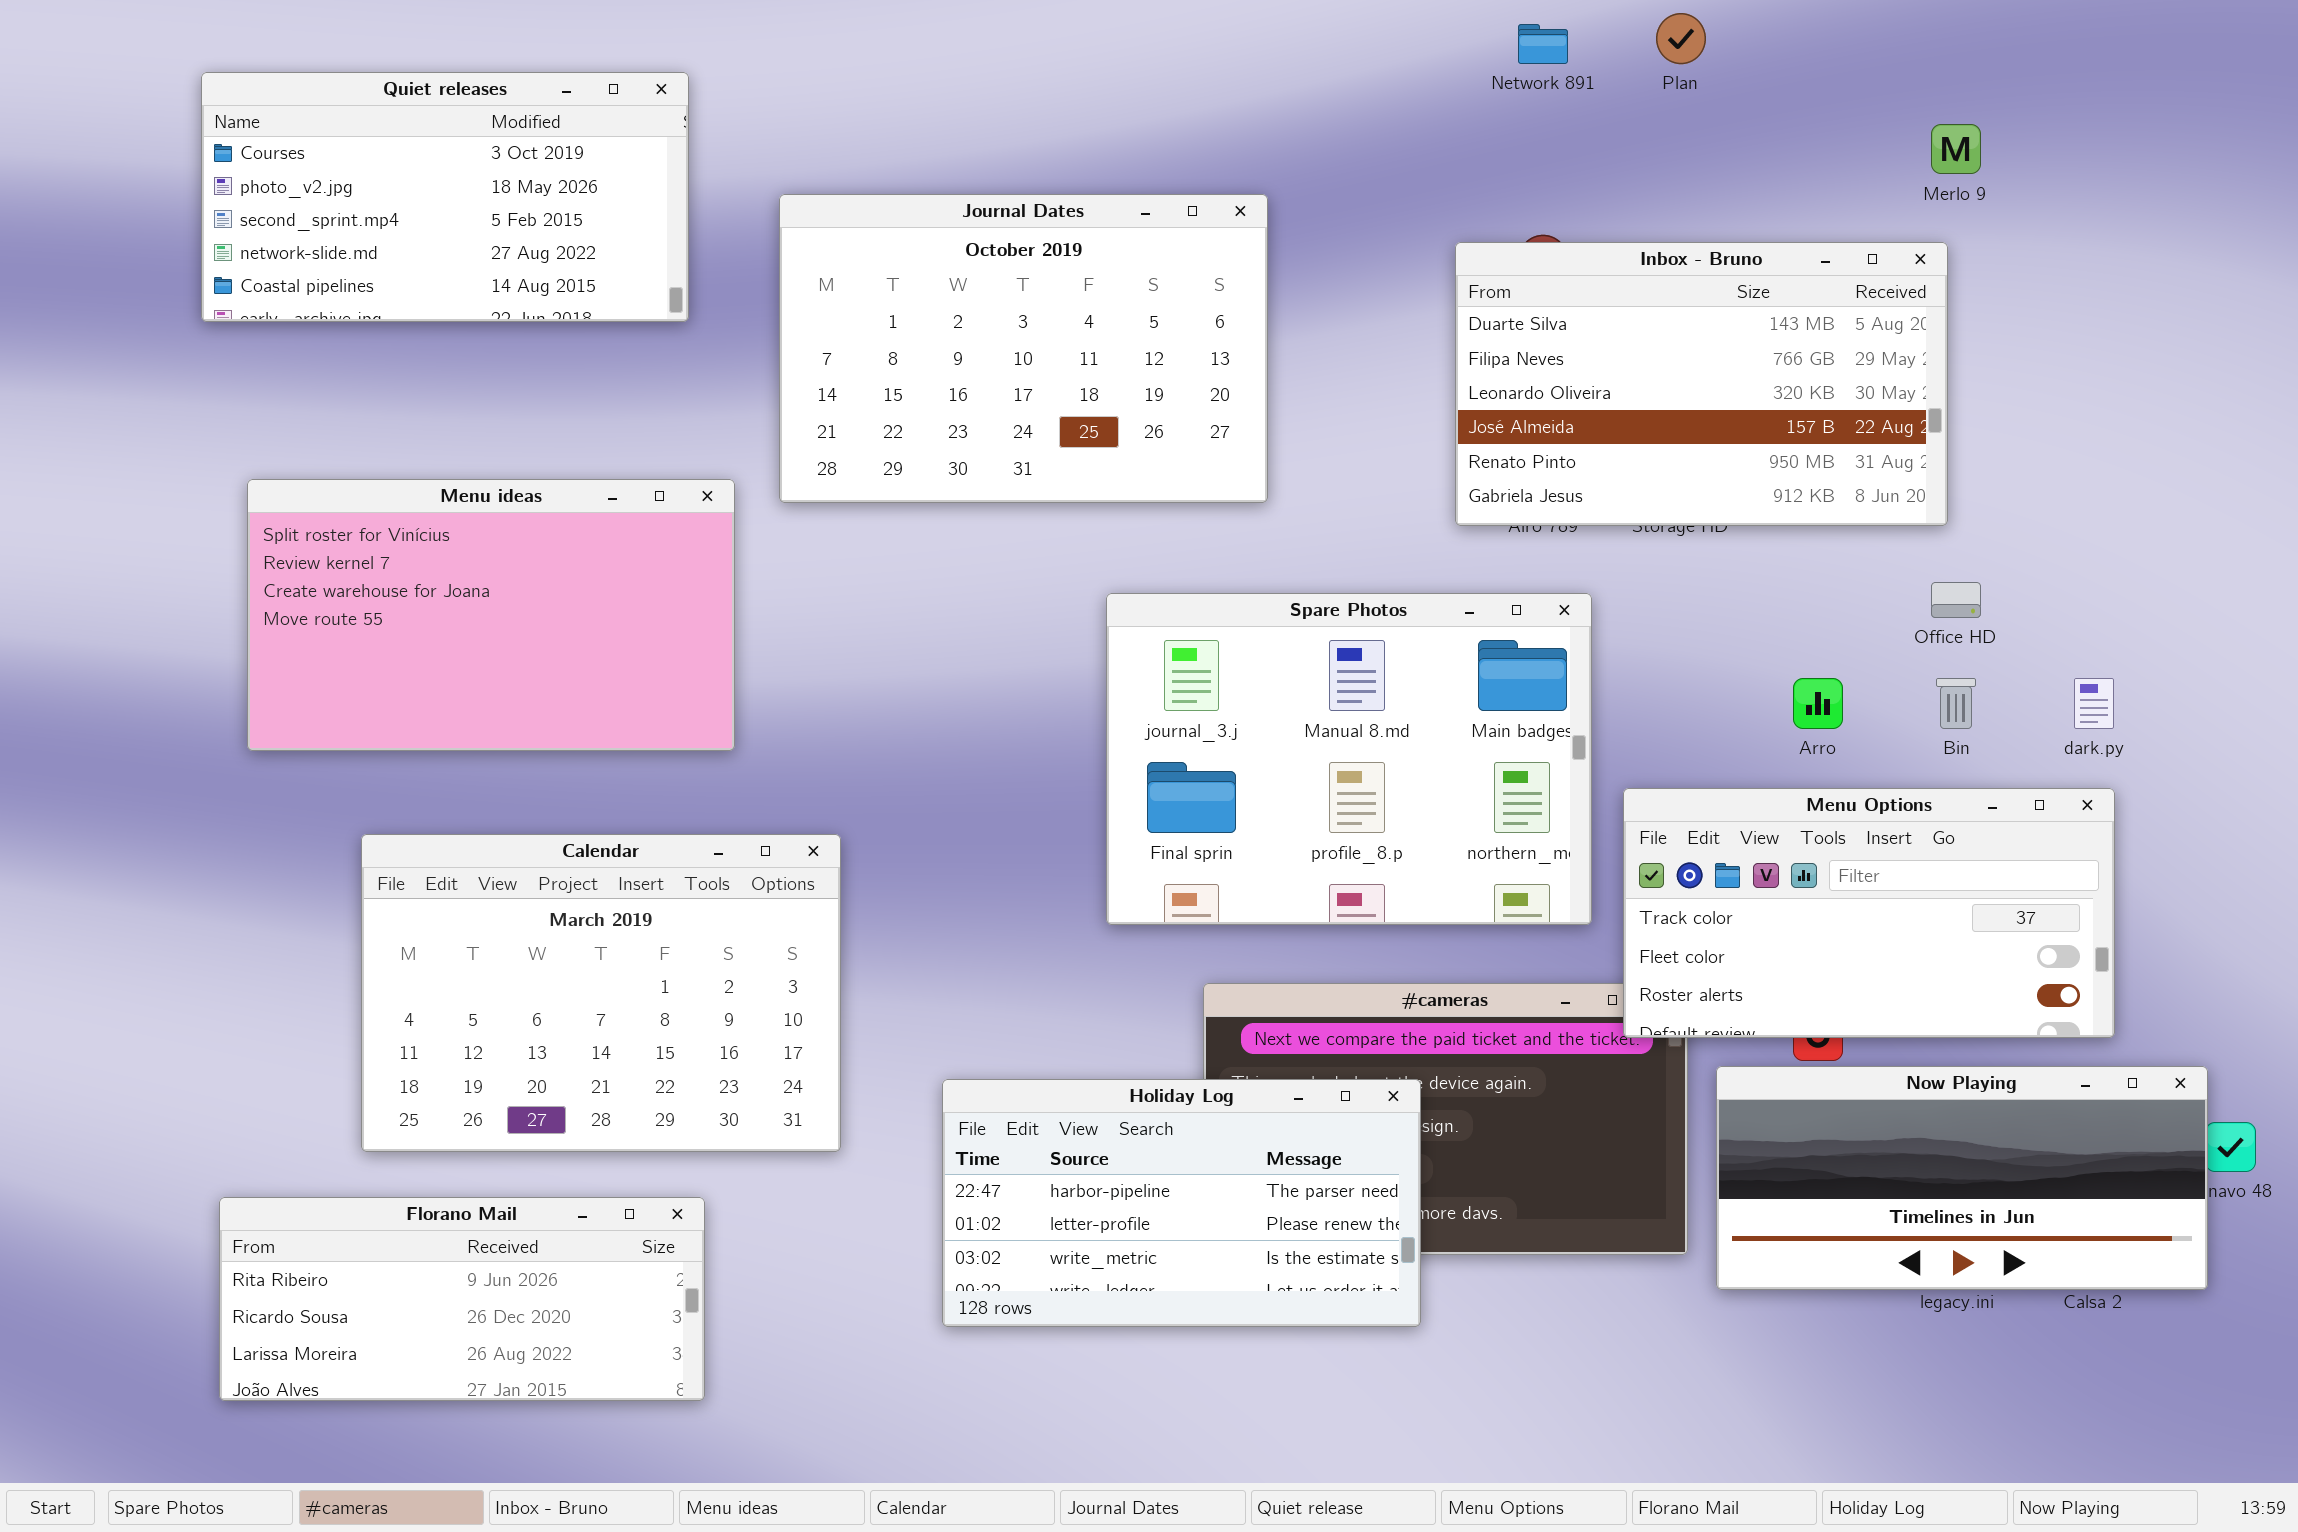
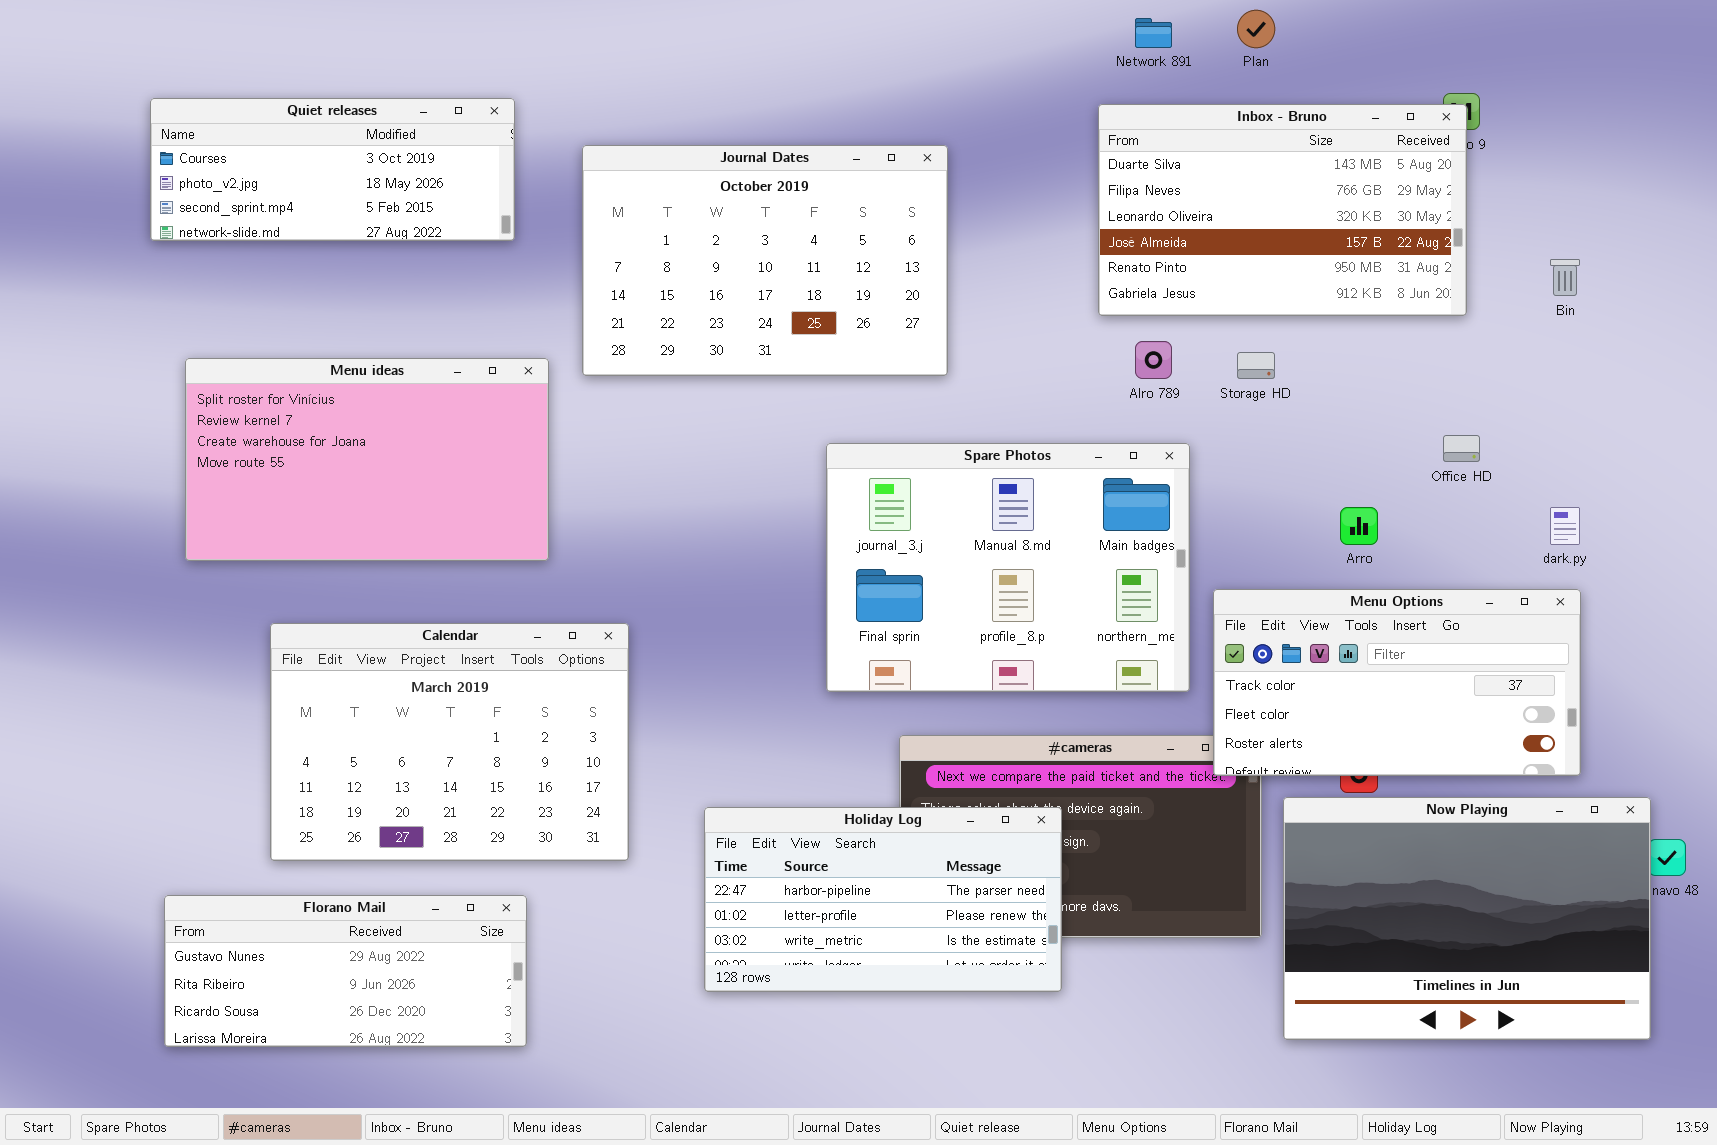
Quiet releases: [201,72,689,322] -> [150,98,515,241], resized
Inbox - Bruno: [1455,242,1948,526] -> [1098,104,1467,316], moved
Bin: [1936,678,1976,729] -> [1550,259,1580,296], moved
Now Playing: [1716,1066,2208,1290] -> [1283,797,1651,1040], resized
Florano Mail: [219,1197,705,1401] -> [164,895,527,1047], scrolled up 1 row

